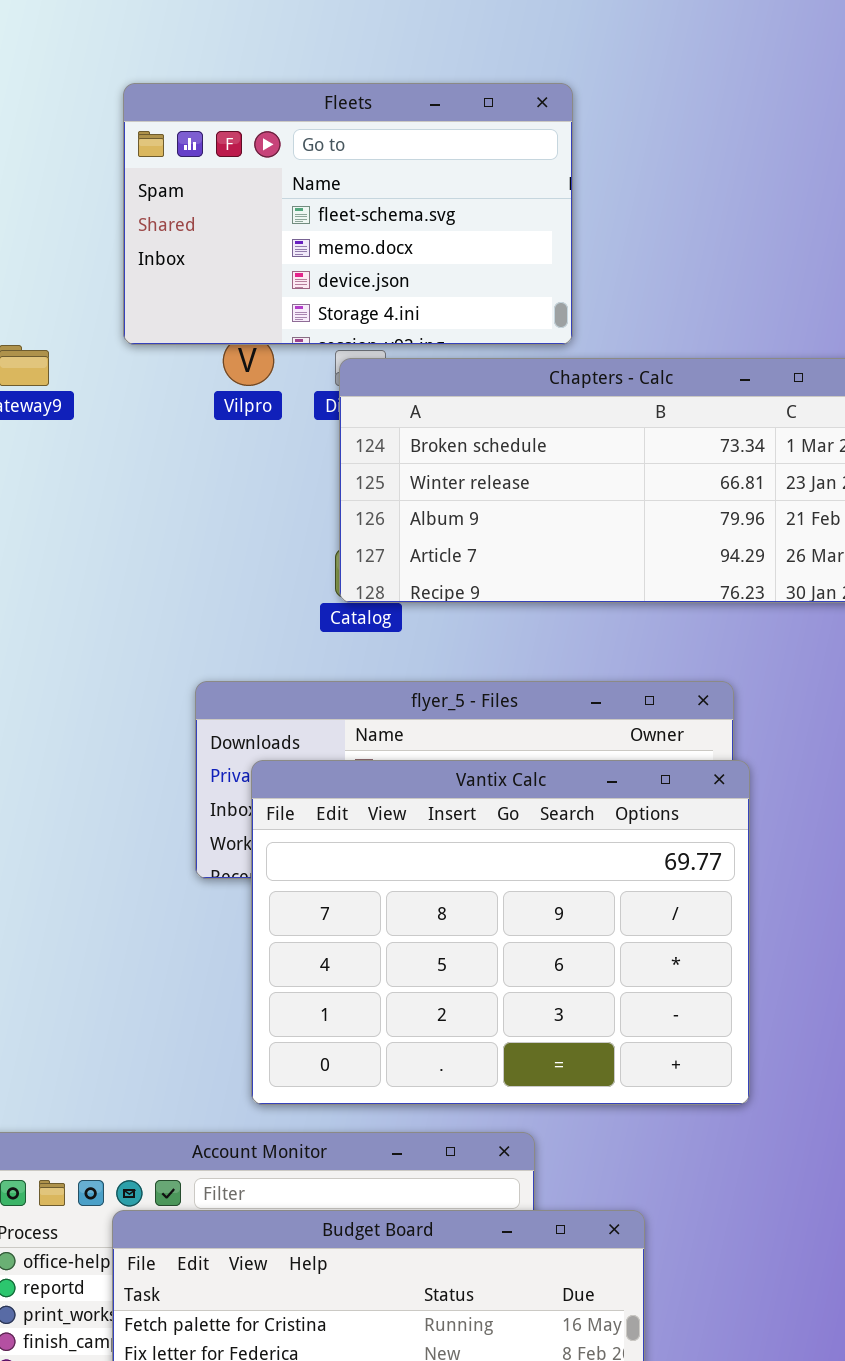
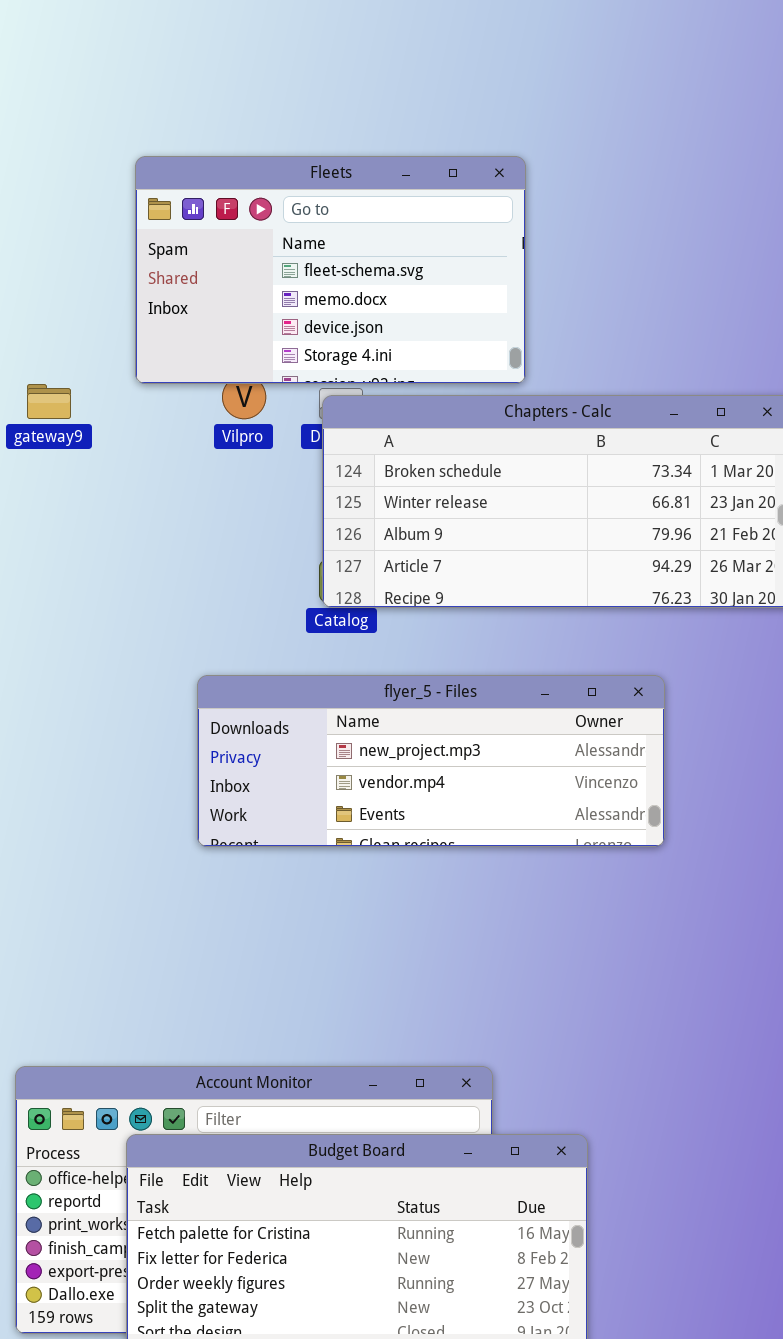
Vantix Calc: [251,760,750,1105] -> none, closed

